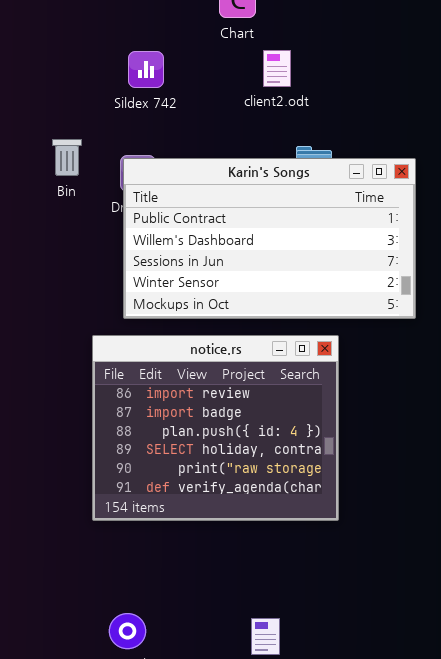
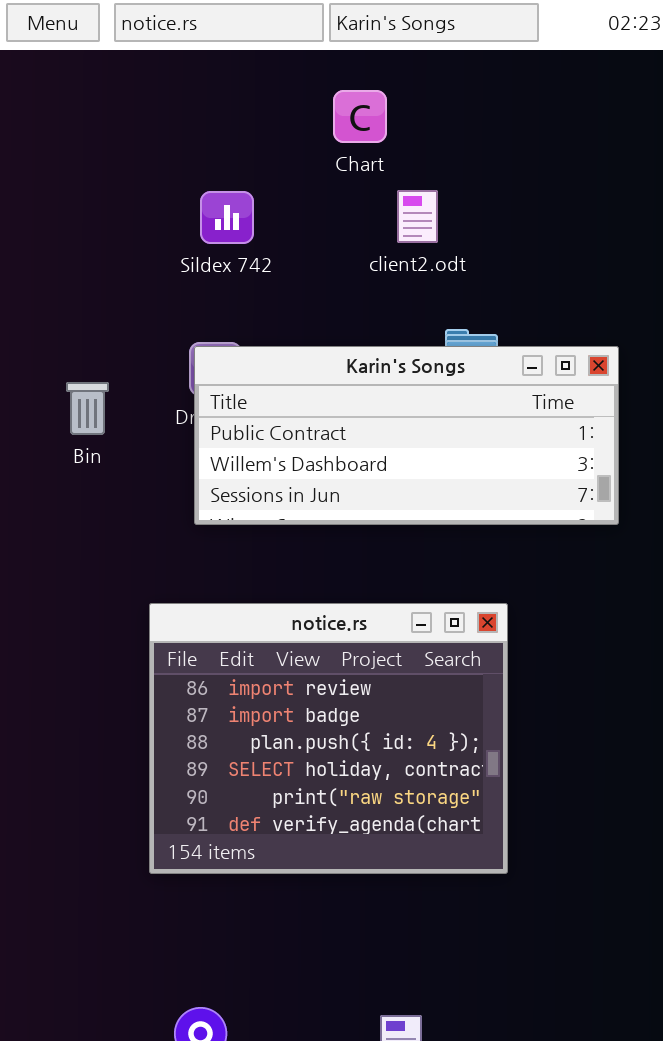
Bin: [52,139,82,176] -> [66,382,109,435], moved
Karin's Songs: [123,158,416,319] -> [194,346,619,525], resized

